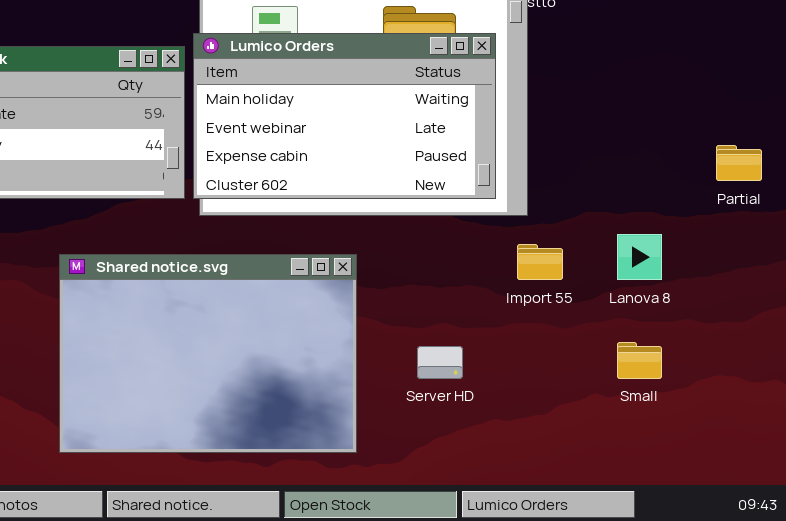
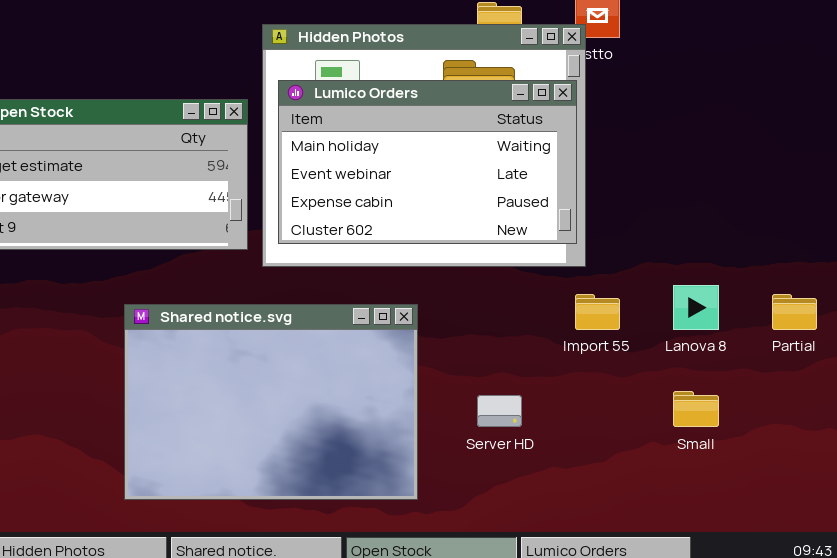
Lumico Orders: [193,33,496,199] -> [278,80,577,244], moved
Partial: [716,145,762,181] -> [772,294,817,330], moved

